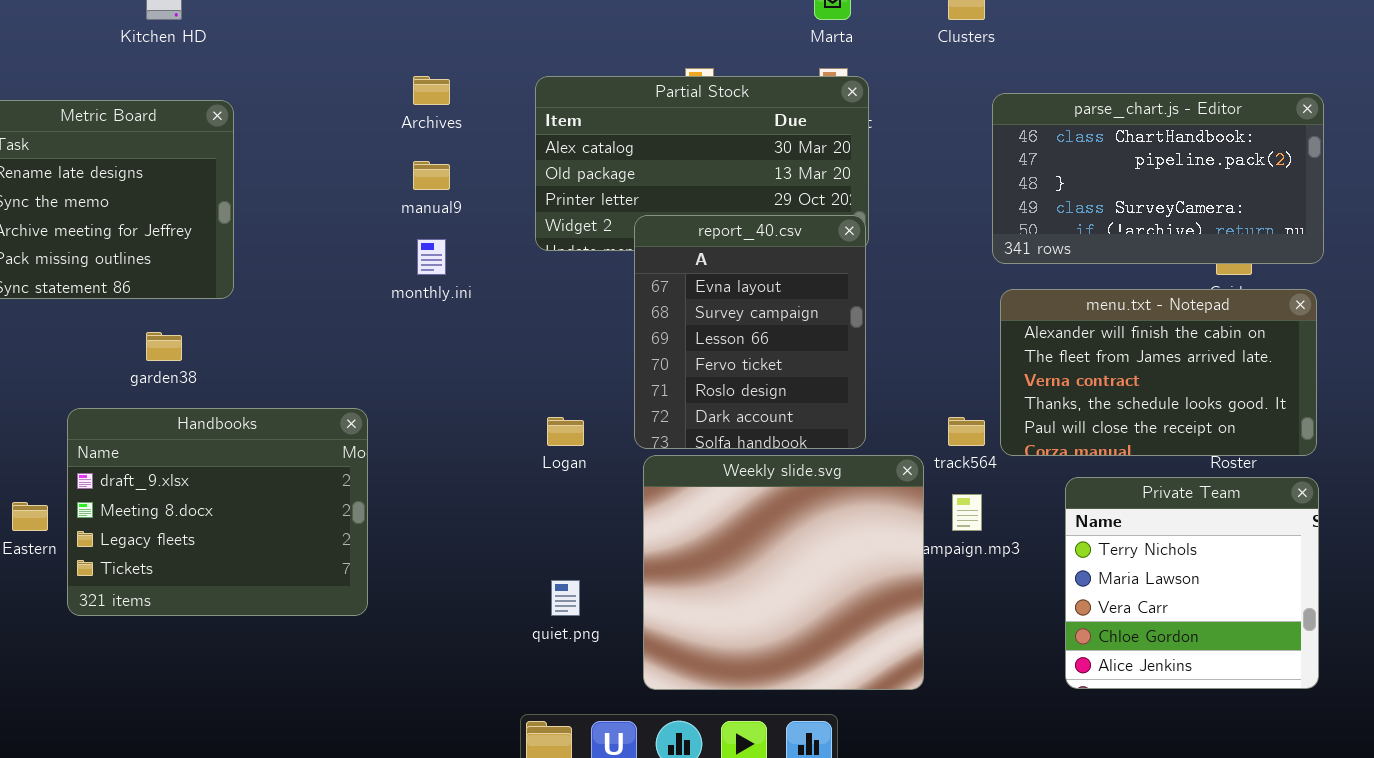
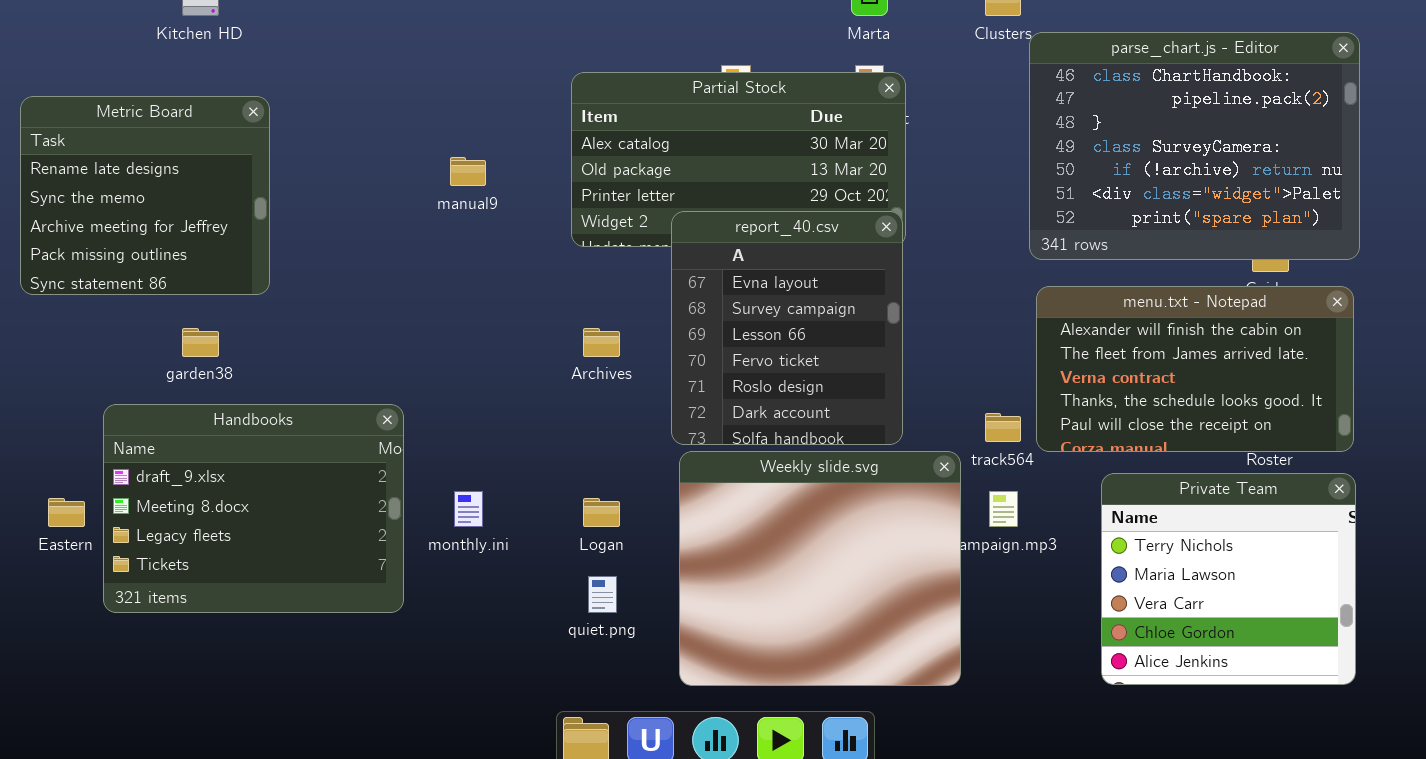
Archives: [413,76,450,105] -> [583,328,620,357], moved
parse_chart.js - Editor: [992,93,1324,264] -> [1029,32,1360,260], resized
monthly.ini: [417,239,446,275] -> [454,491,483,527], moved
Logan: [547,417,584,446] -> [583,498,620,527], moved

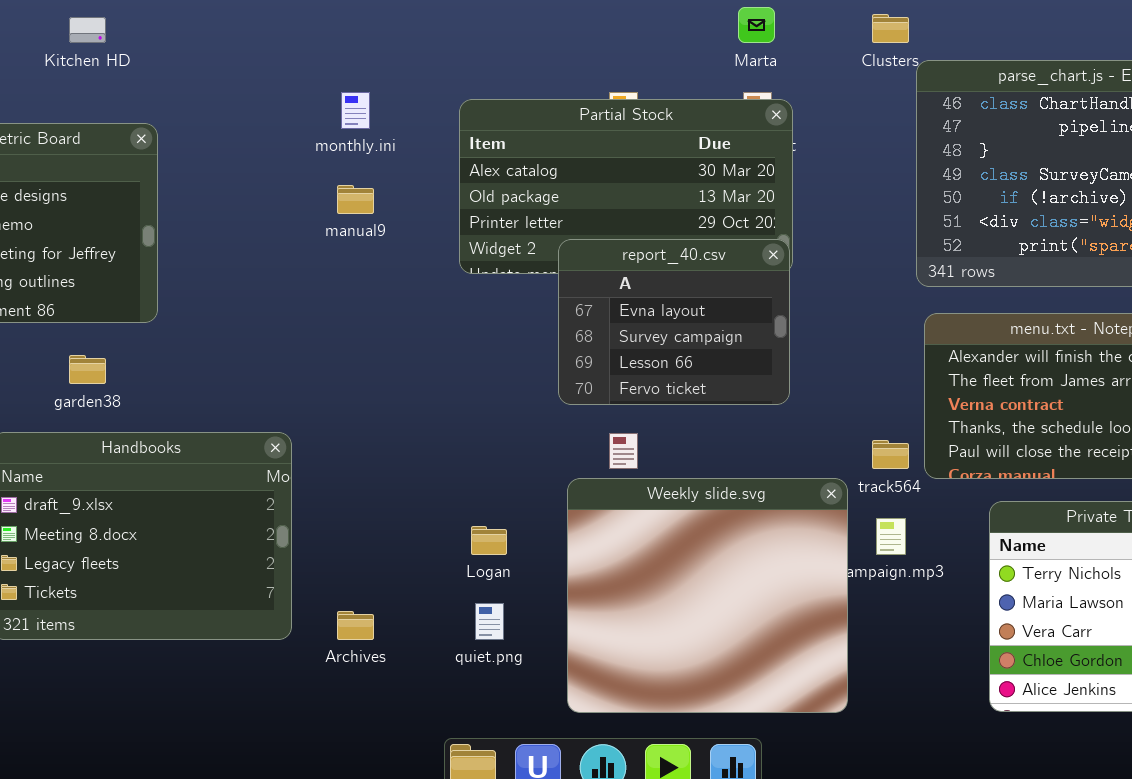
report_40.csv: [671,211,903,445] -> [558,239,790,405], resized
Archives: [583,328,620,357] -> [337,611,374,640], moved
monthly.ini: [454,491,483,527] -> [341,92,370,129], moved

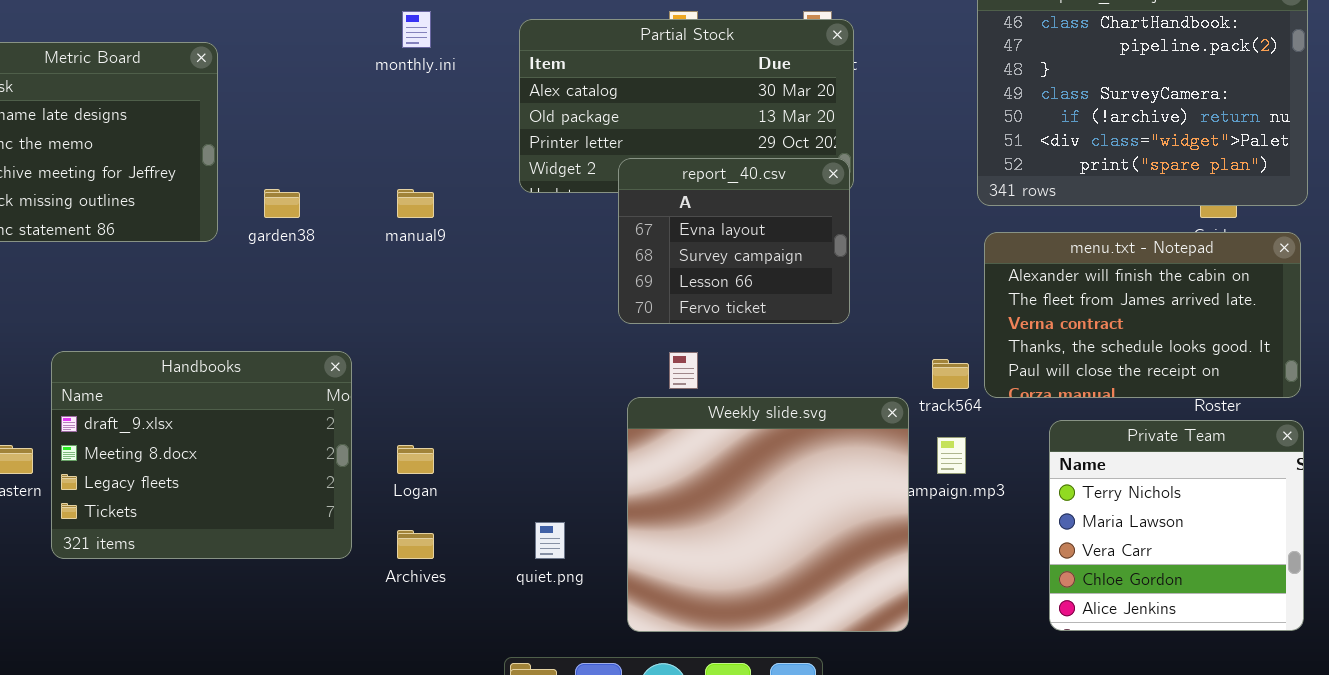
manual9: [337,185,374,214] -> [397,189,434,218], moved
garden38: [69,355,106,384] -> [264,189,300,218], moved
Logan: [471,526,507,555] -> [397,445,434,474], moved

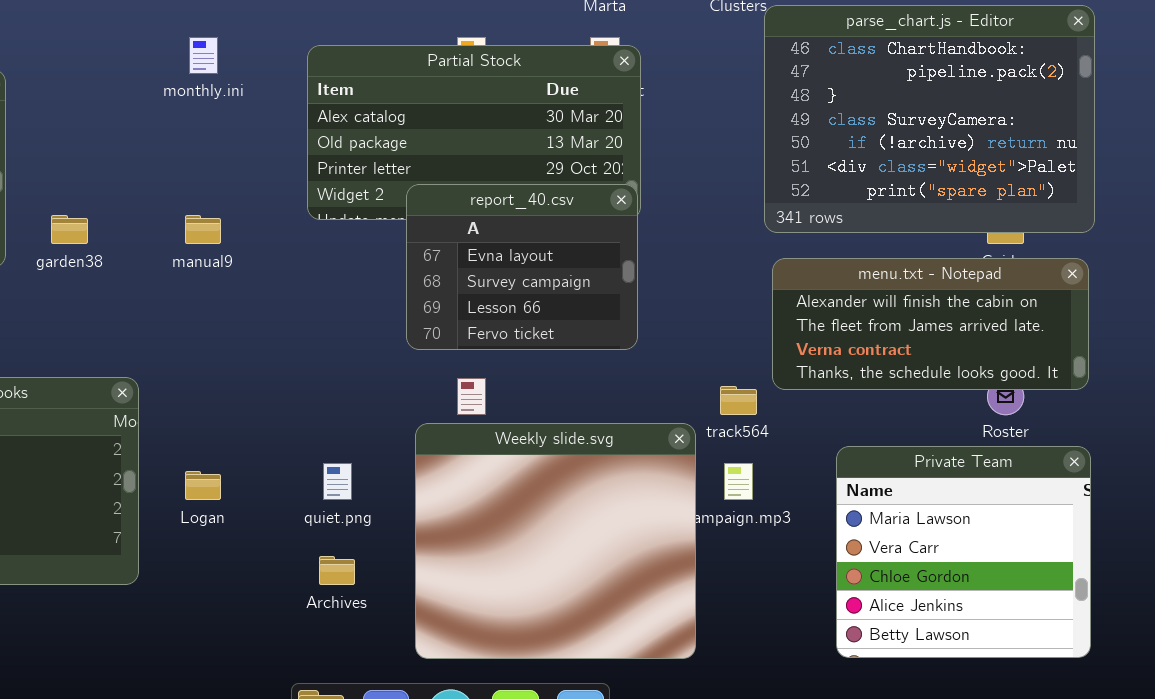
menu.txt - Notepad: [984,232,1301,398] -> [772,258,1089,390], resized
Private Team: [1049,420,1304,631] -> [836,446,1091,658], scrolled down 1 row
quiet.png: [535,522,565,559] -> [323,463,352,500], moved
Archives: [397,530,434,559] -> [319,556,355,585], moved

